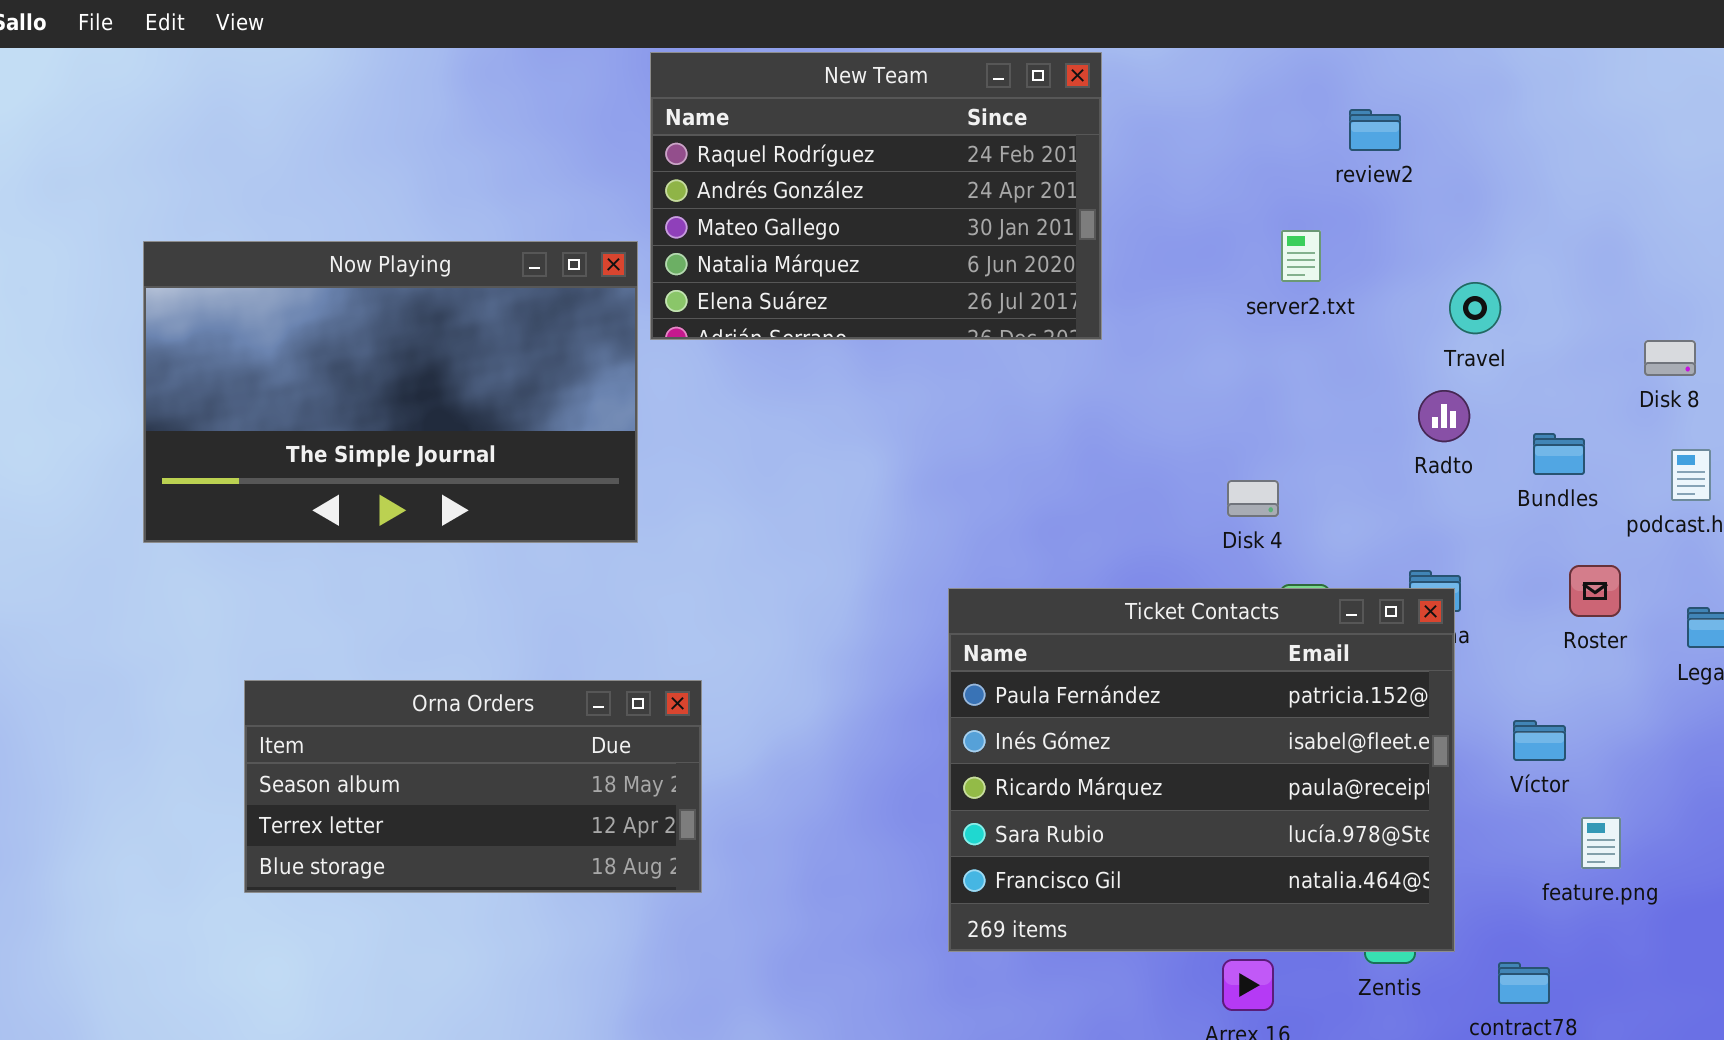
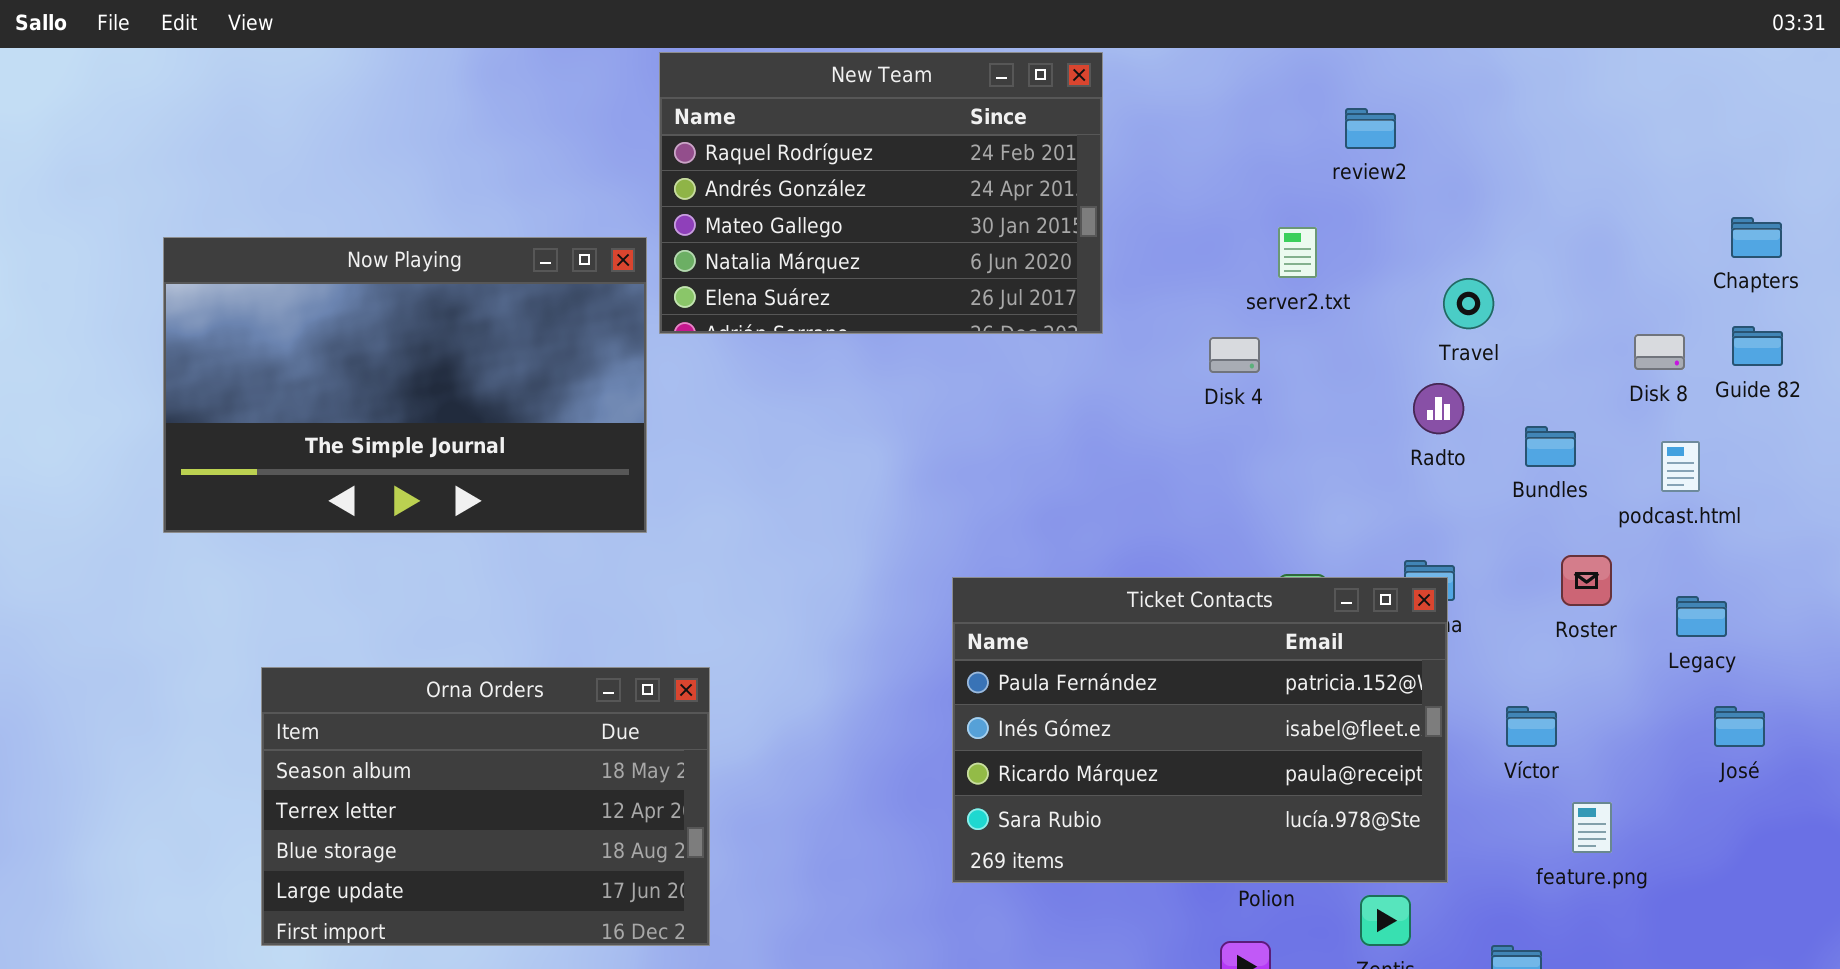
Disk 4: [1227,480,1279,517] -> [1209,337,1260,373], moved
Ticket Contacts: [948,588,1455,952] -> [952,577,1448,883], resized
Orna Orders: [244,680,702,893] -> [261,667,710,946], resized

